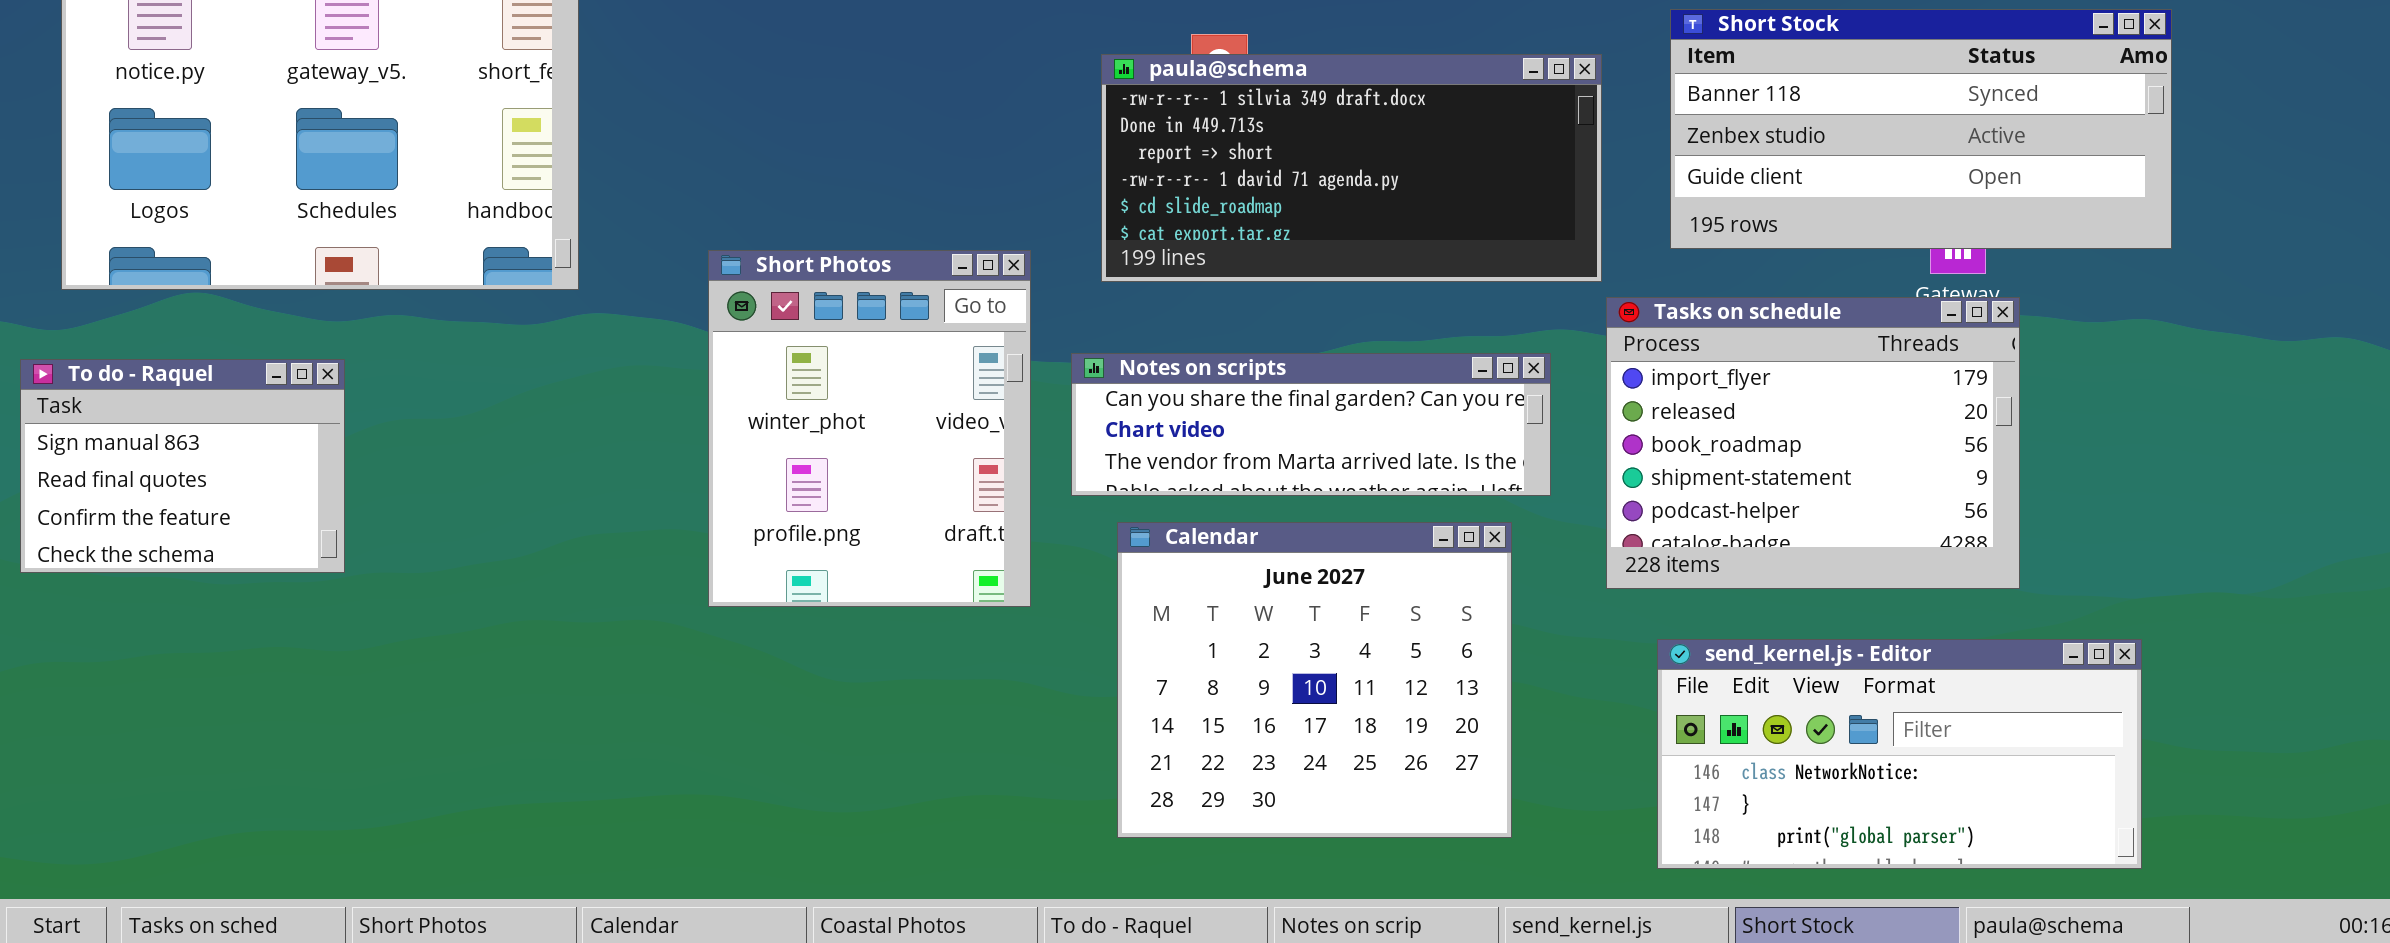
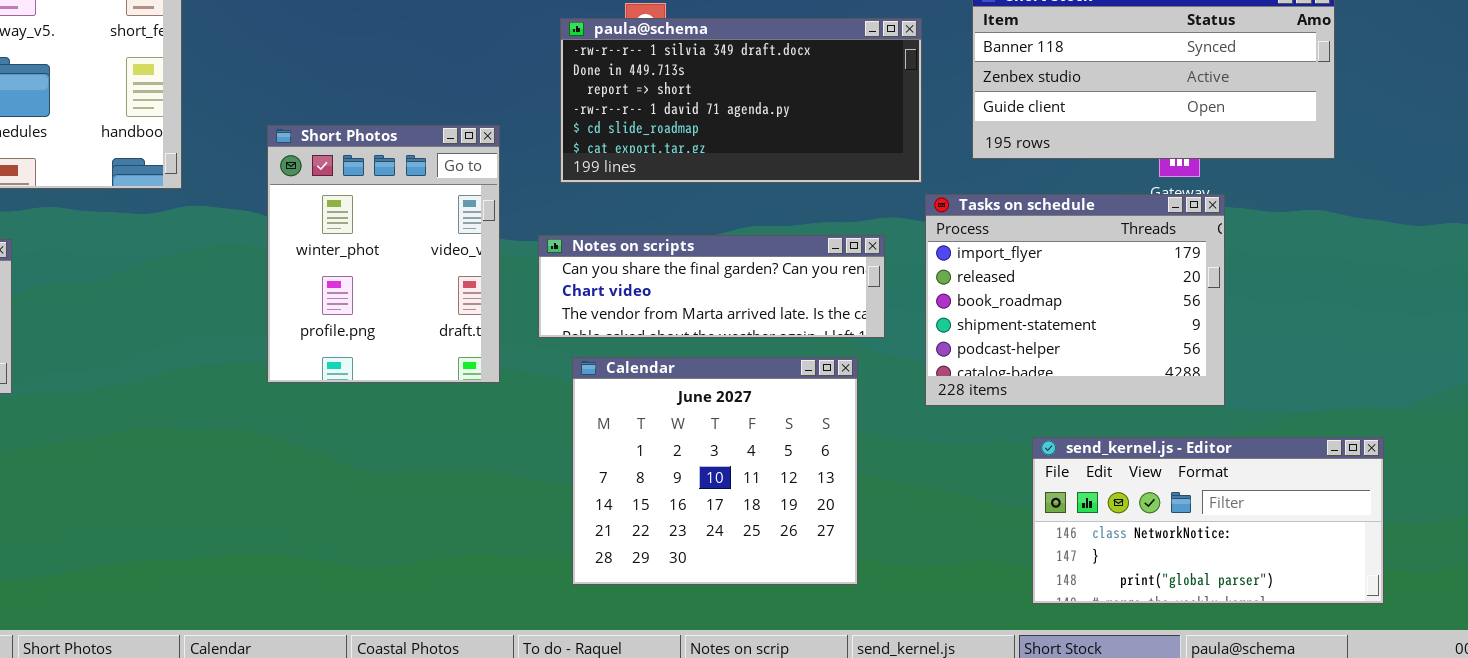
Short Photos: [708,250,1031,607] -> [267,125,500,383], moved
send_kernel.js - Editor: [1657,639,2142,869] -> [1032,437,1384,604], moved

